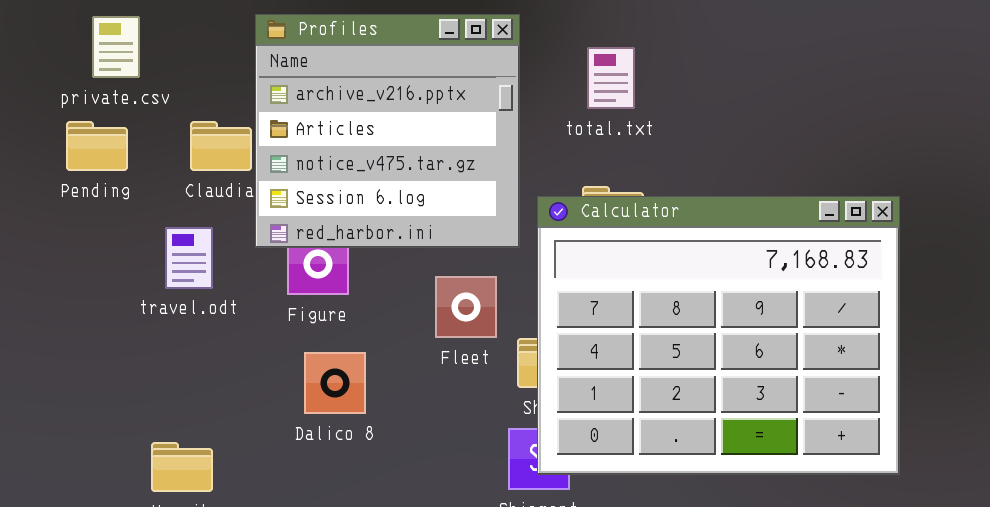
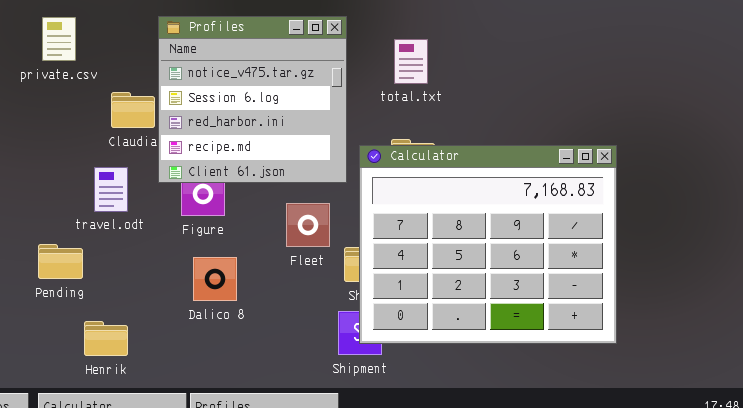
Profiles: [255,14,520,248] -> [158,16,347,183], scrolled down 2 rows
Pending: [66,121,128,171] -> [38,244,83,279], moved

